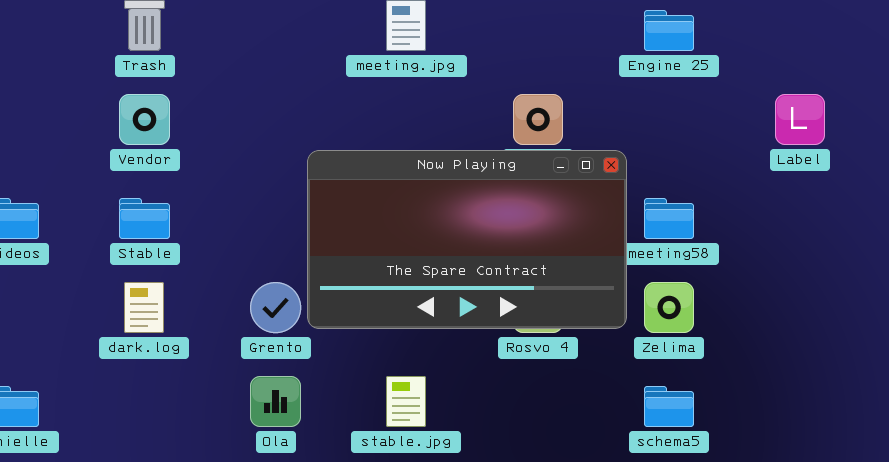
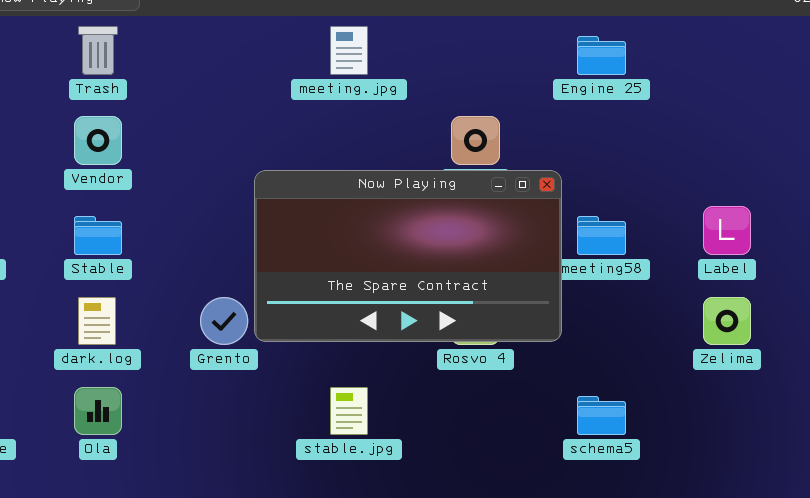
Label: [775,94,825,145] -> [703,206,751,255], moved
Zelima: [644,282,694,333] -> [703,297,751,345], moved
Ola: [250,376,301,427] -> [74,387,122,435], moved

